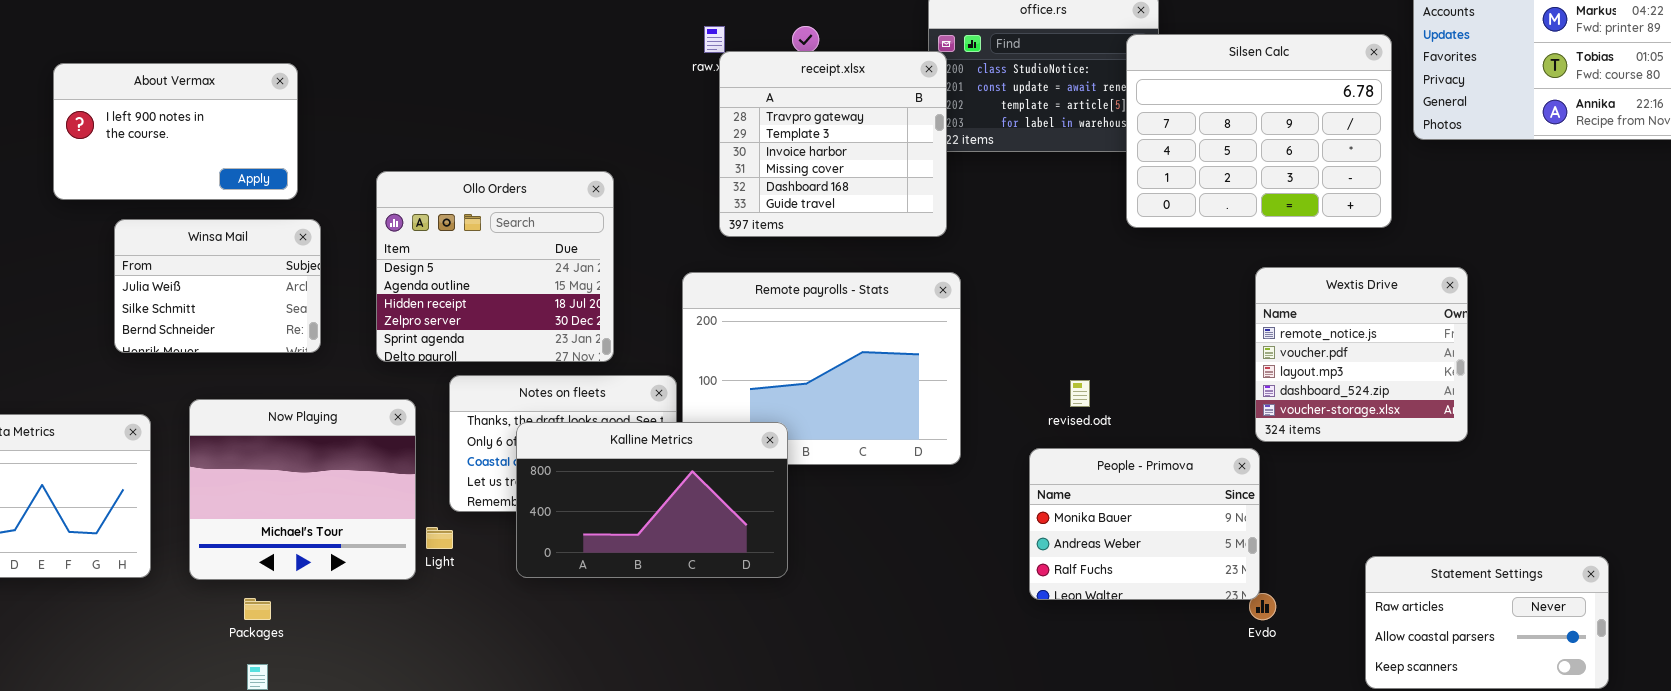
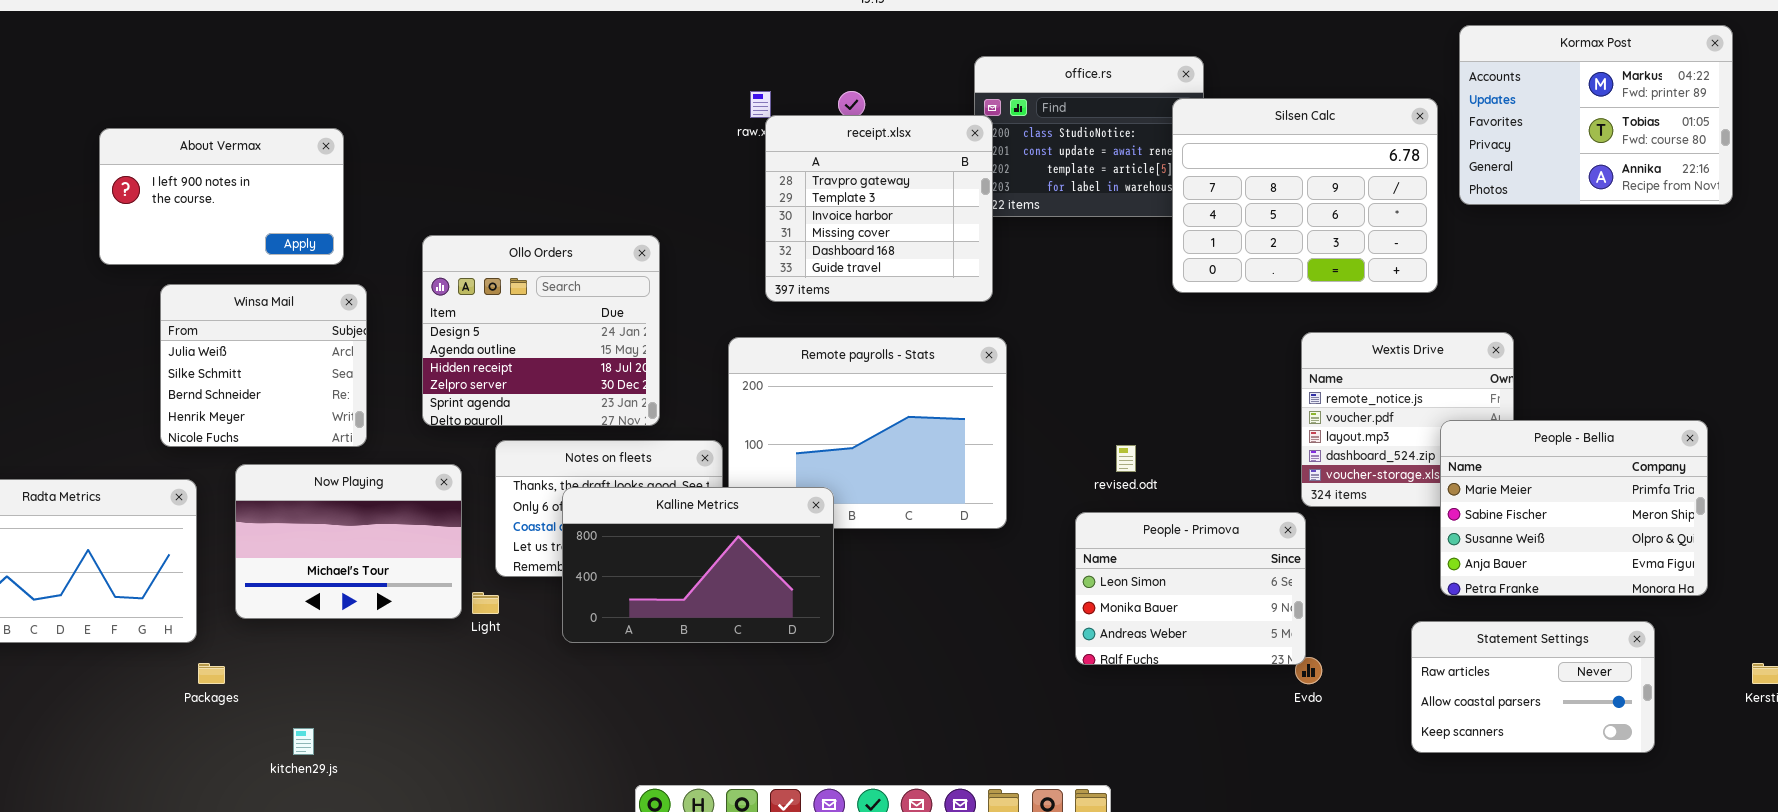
Winsa Mail: [114,219,321,353] -> [160,284,367,447], resized
People - Bellia: none -> [1440,420,1708,596], opened
Now Playing: [189,399,416,580] -> [235,464,462,619], resized
People - Primova: [1029,448,1260,600] -> [1075,512,1306,665], scrolled up 1 row
Packages: [244,598,271,620] -> [198,663,225,684], moved

